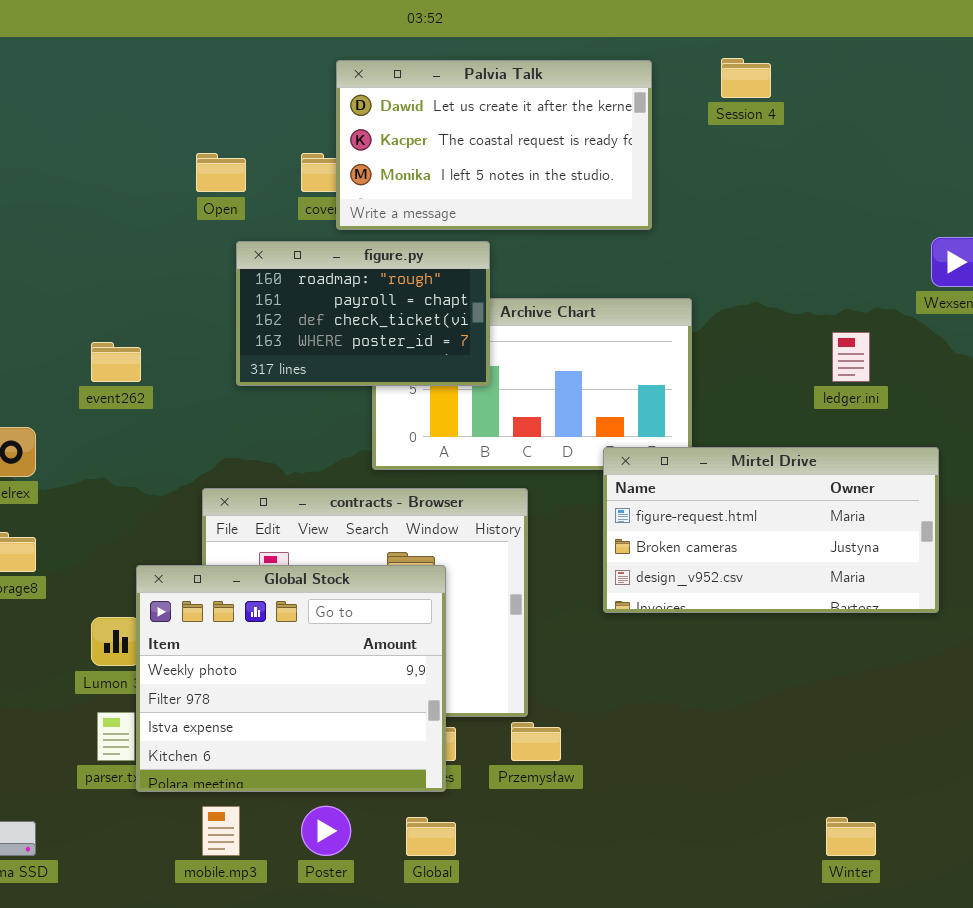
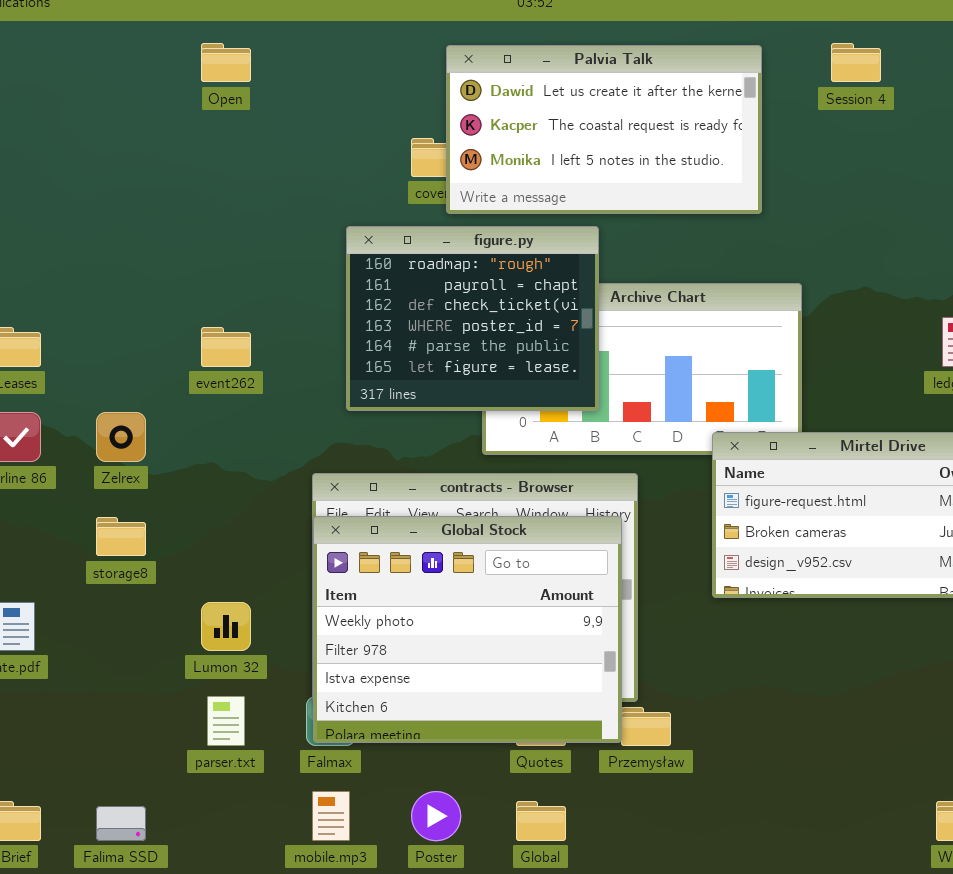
Open: [196,153,246,192] -> [201,43,251,82], moved
figure.py: [236,241,490,386] -> [346,226,599,411], resized
Global Stock: [136,565,446,792] -> [313,516,622,743], moved

